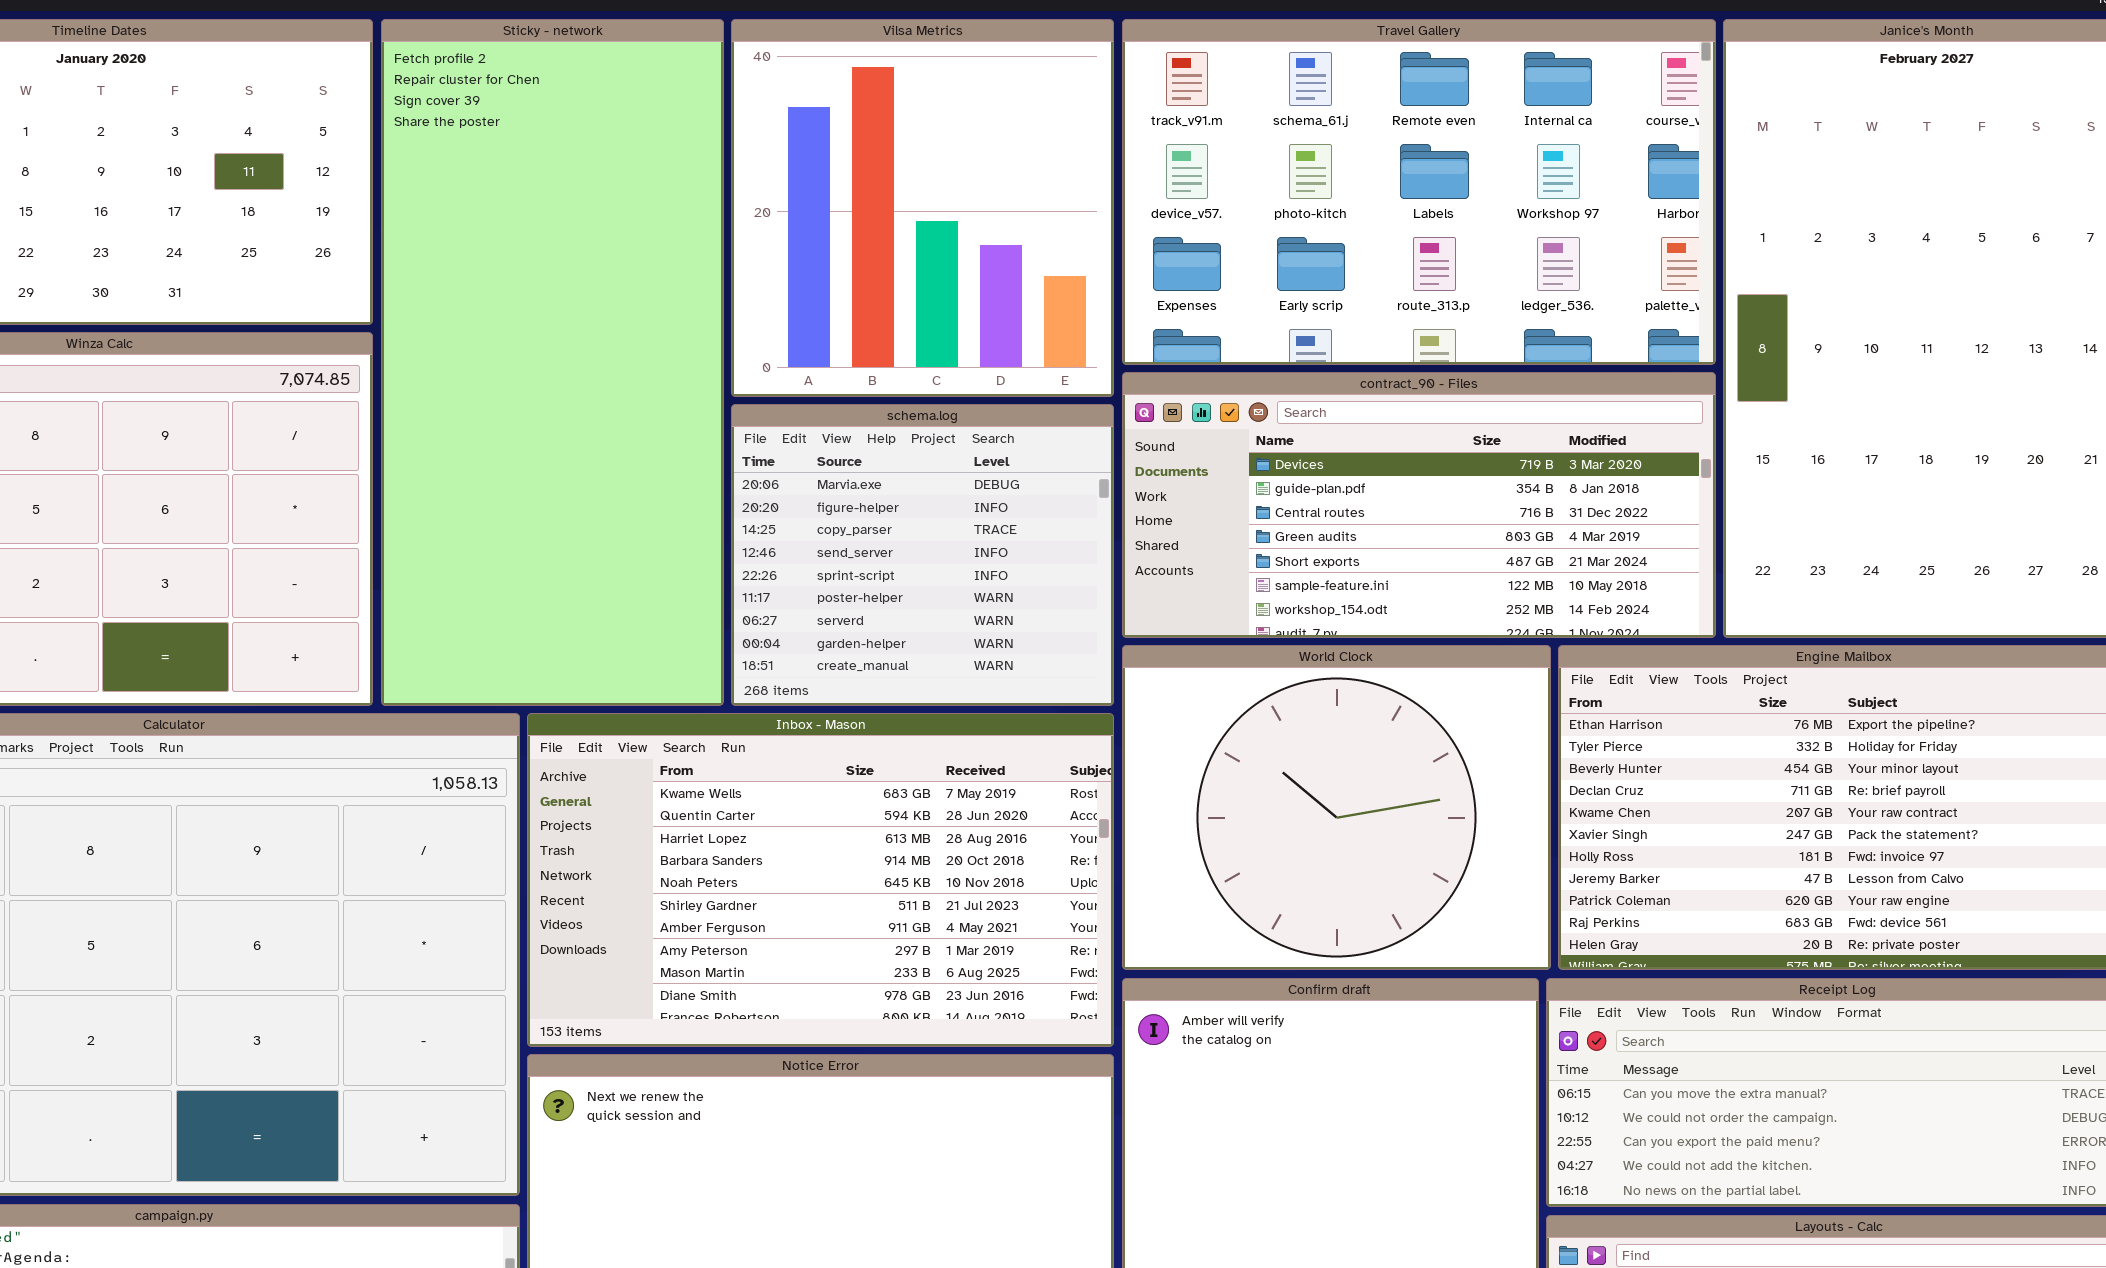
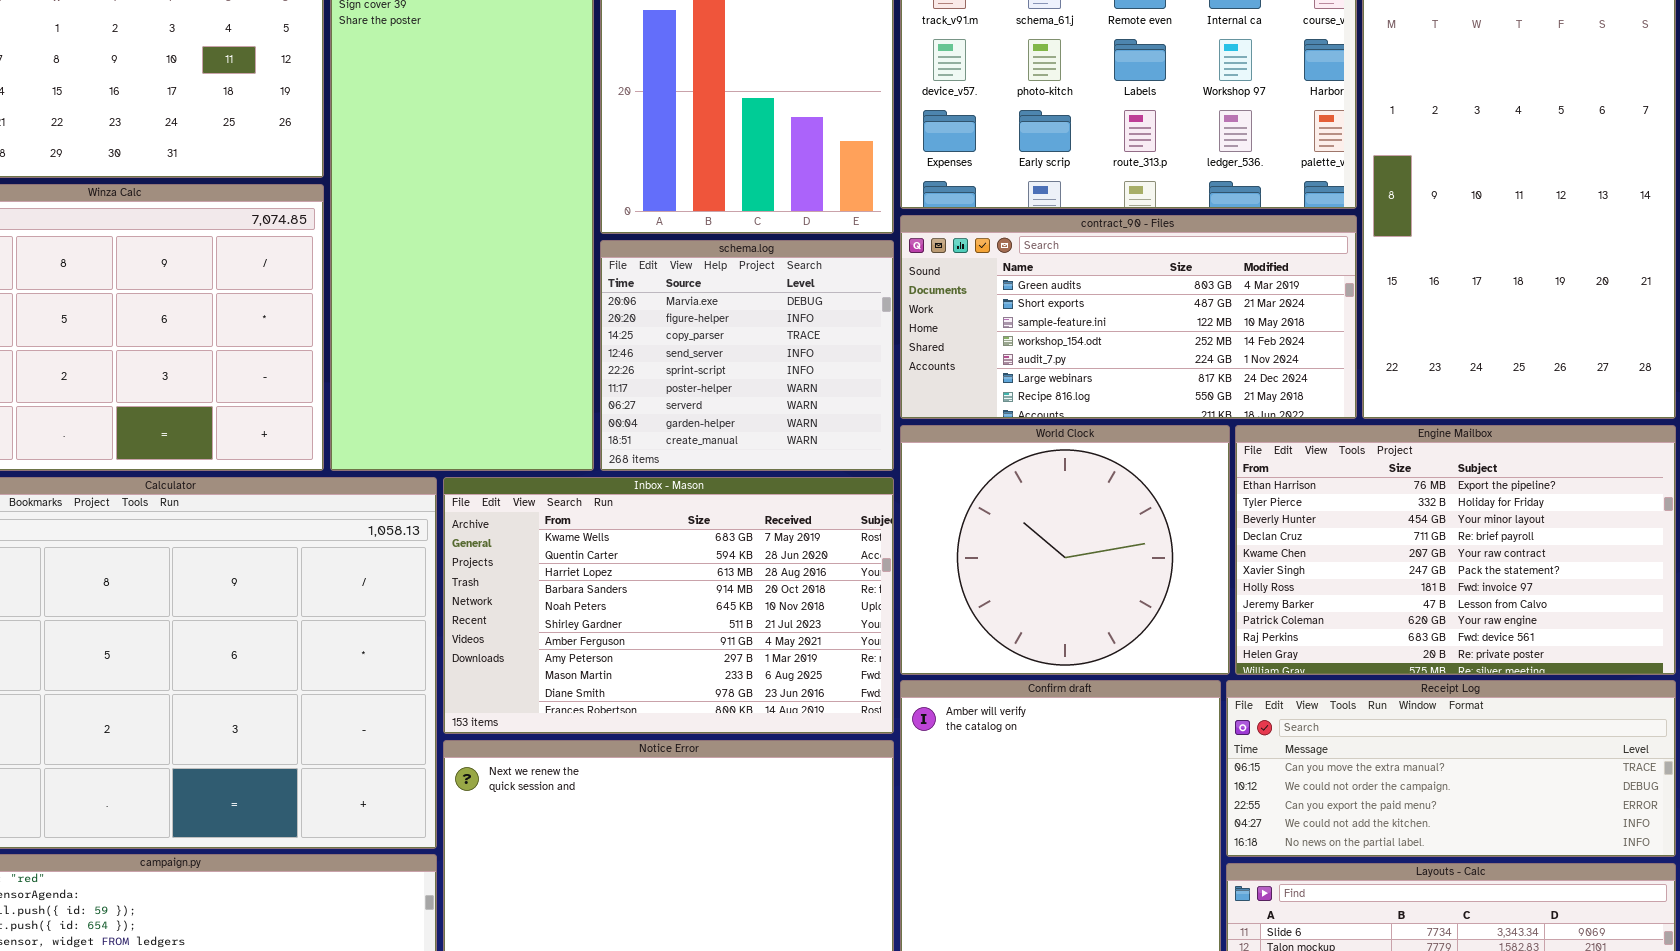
contract_90 - Files: [1122,372,1716,638] -> [900,215,1357,419], scrolled down 3 rows

